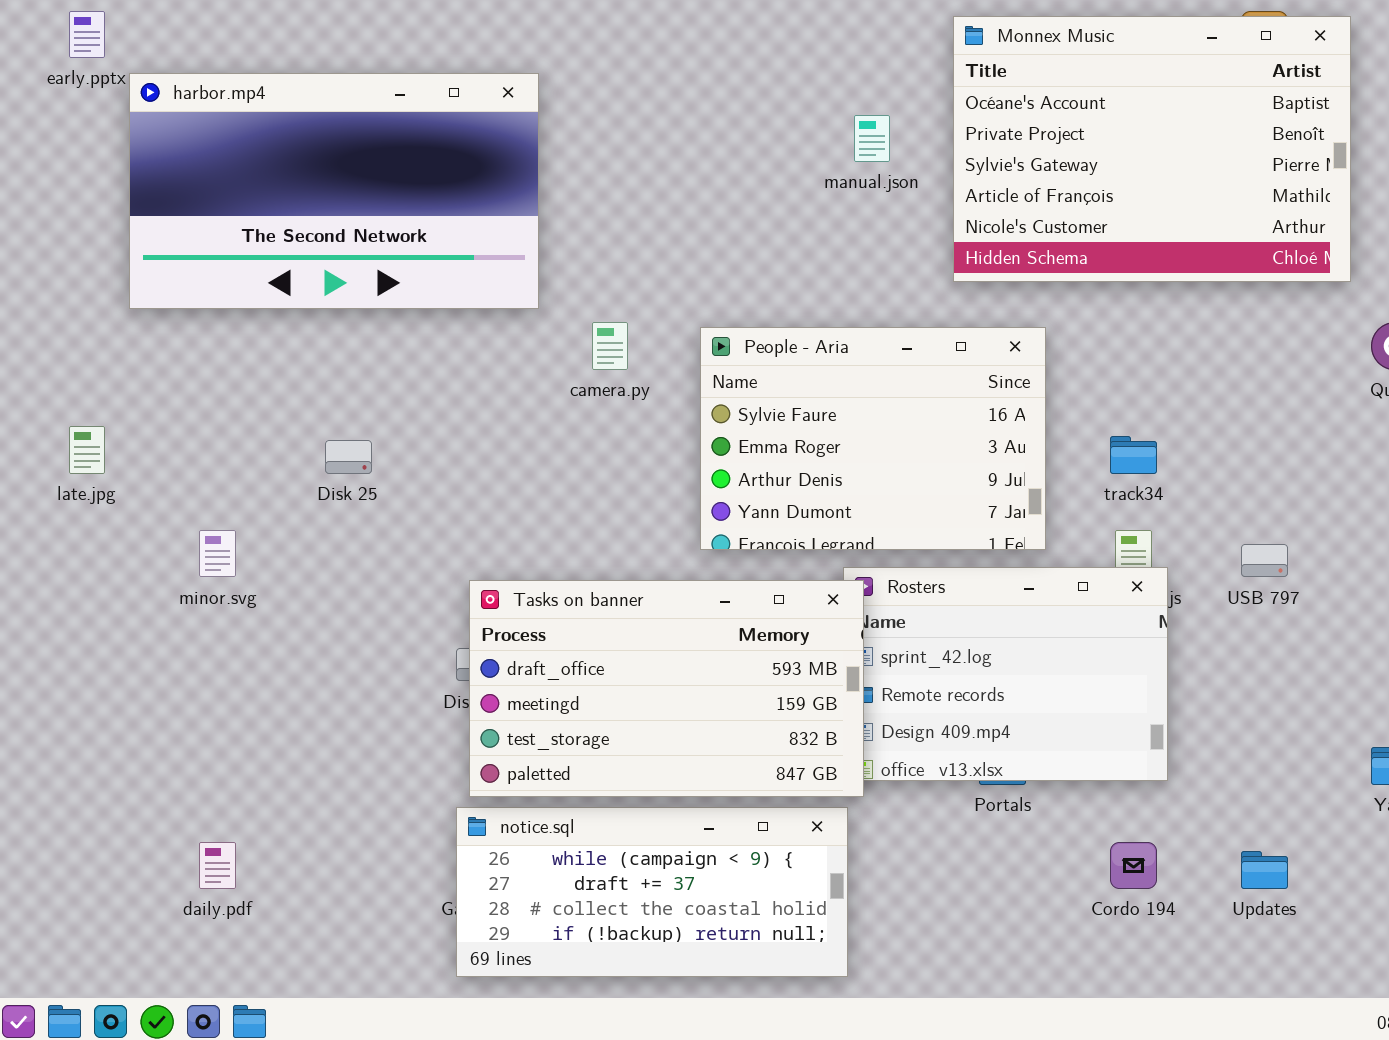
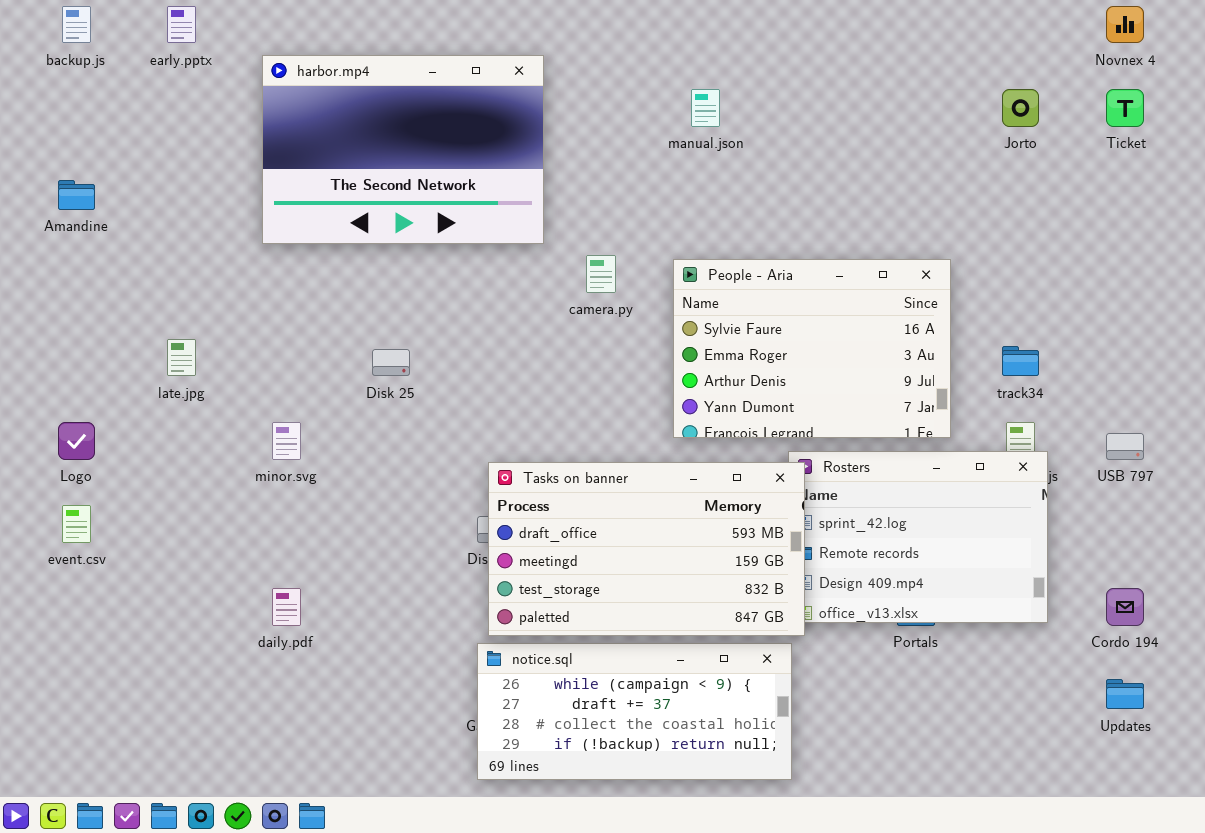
Monnex Music: [953,16,1351,282] -> none, closed
harbor.mp4: [129,73,539,309] -> [262,55,544,244], resized
manual.json: [854,115,890,162] -> [691,89,720,127], moved
daily.pdf: [199,842,236,889] -> [272,588,301,626], moved
Cordo 194: [1110,842,1157,889] -> [1106,588,1144,626], moved

